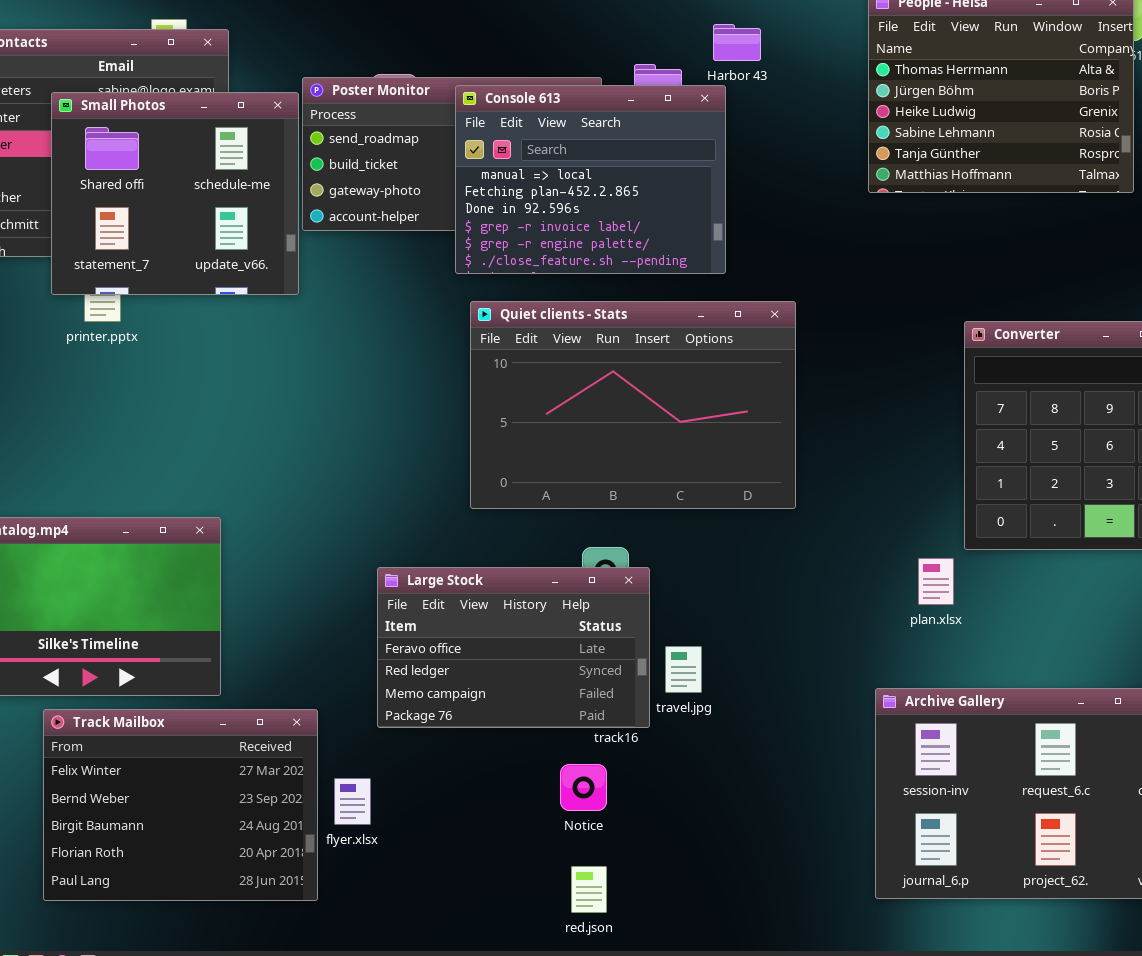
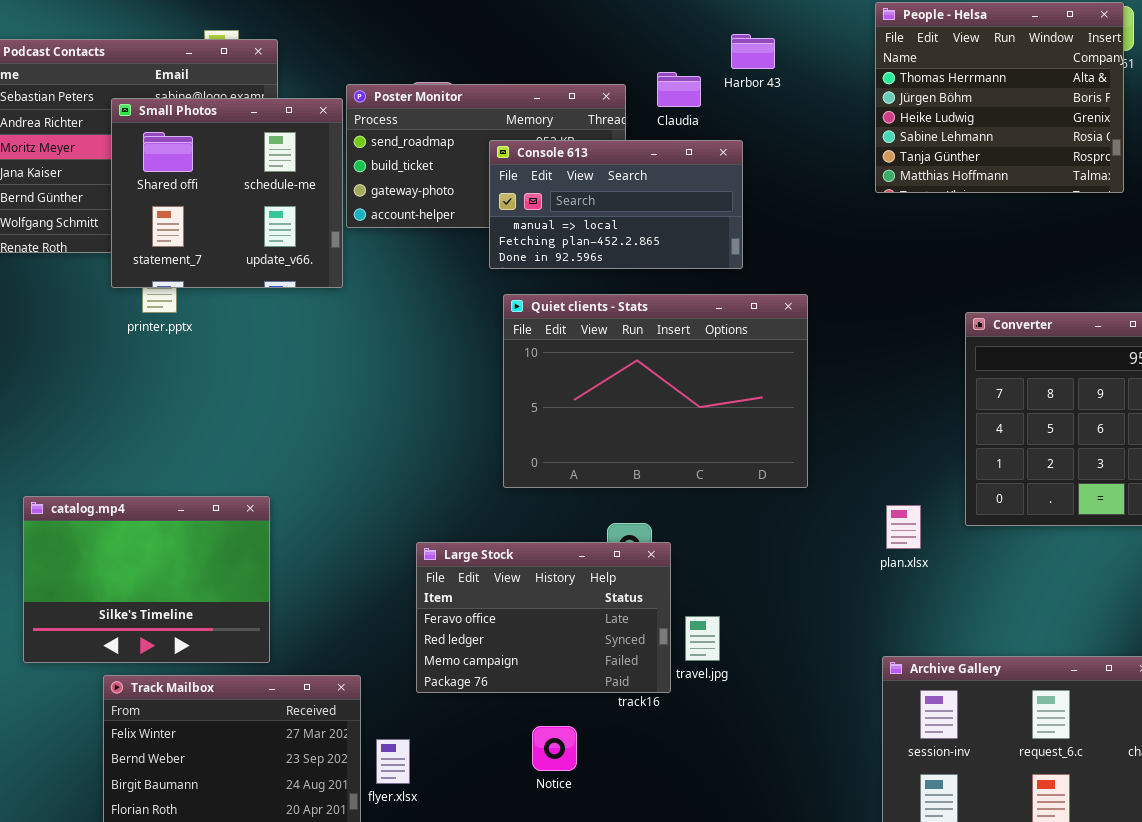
Console 613: [455,85,726,274] -> [489,140,743,269], resized
plan.xlsx: [918,558,954,605] -> [886,505,921,549], moved
Notice: [560,764,607,811] -> [532,726,577,771], moved

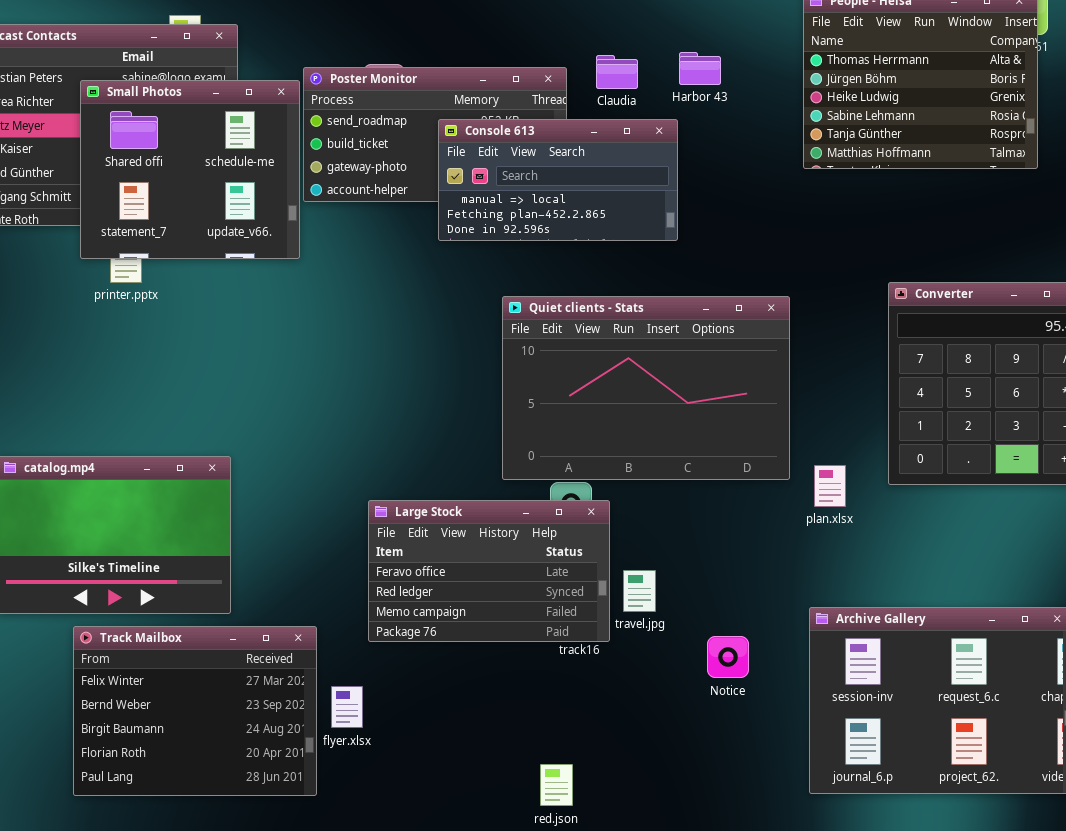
Harbor 43: [731,34,775,69] -> [679,52,721,85], moved
Quiet clients - Stats: [503,294,808,488] -> [502,296,790,480], moved
Notice: [532,726,577,771] -> [707,636,749,678], moved

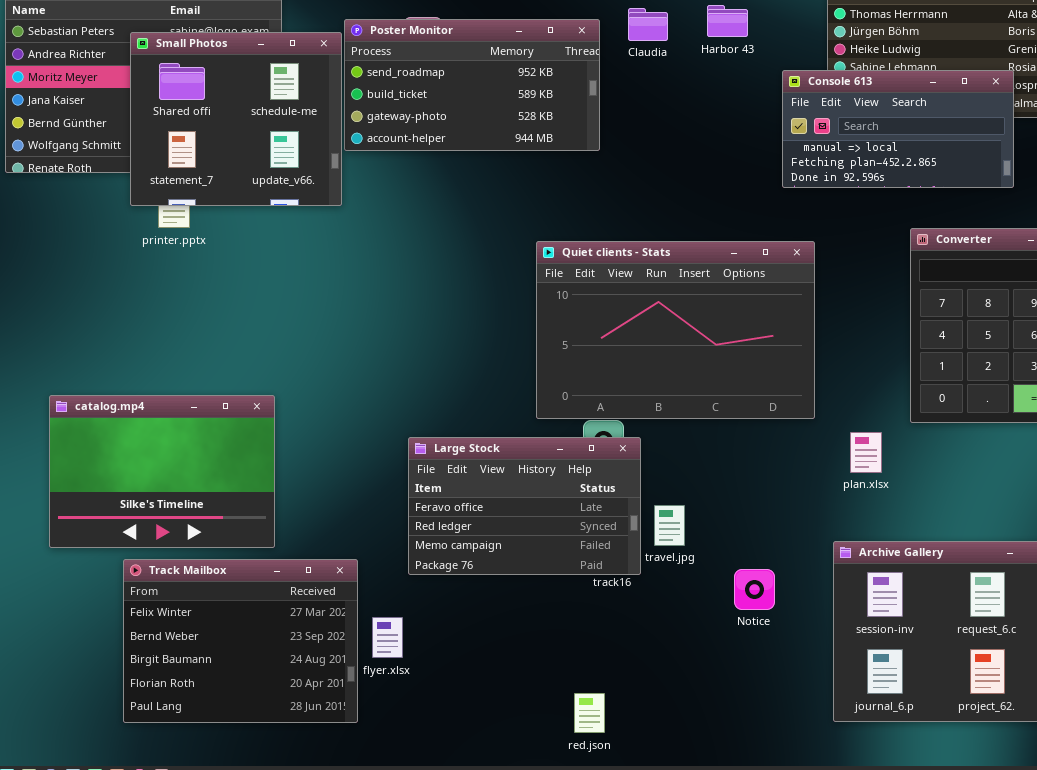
Console 613: [438,119,678,241] -> [782,70,1014,188], moved
plan.xlsx: [814,465,846,507] -> [850,432,882,473], moved

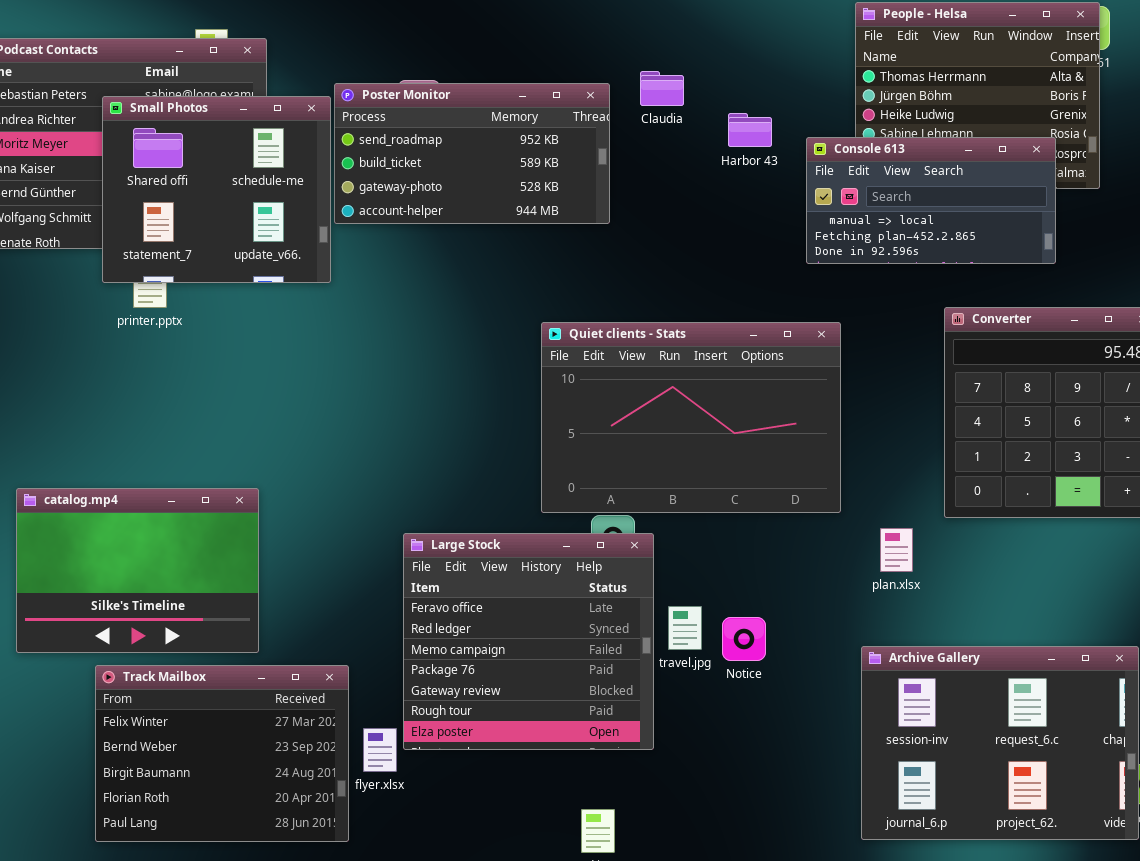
Harbor 43: [707,5,748,37] -> [728,113,772,147], moved
Large Stock: [408,437,641,575] -> [403,533,654,750], resized
Notice: [734,569,775,610] -> [722,617,766,661], moved

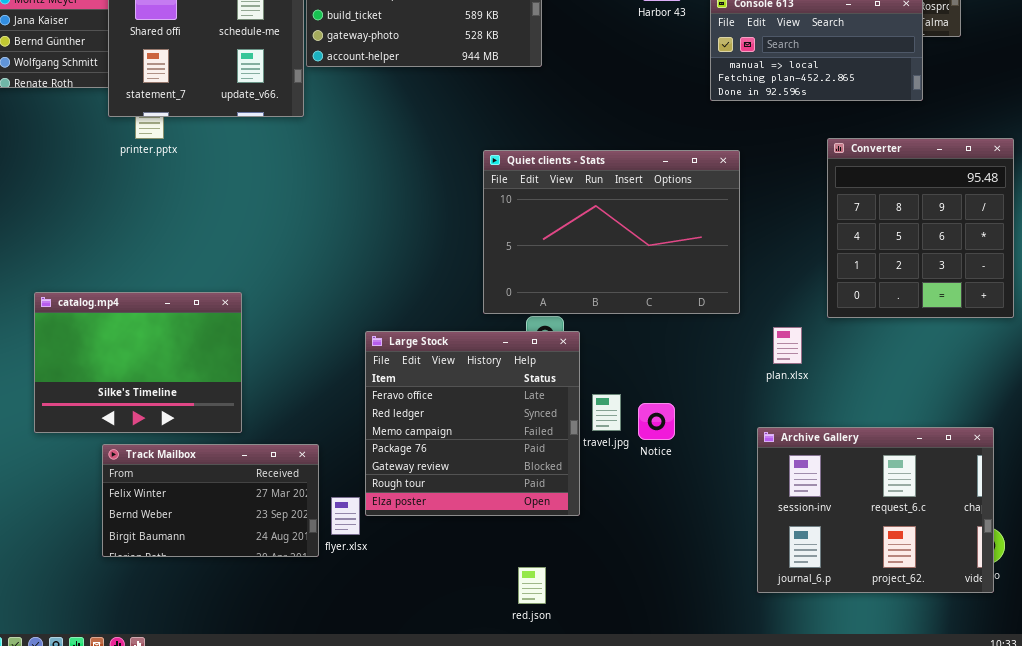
Track Mailbox: [95,665,349,842] -> [102,444,319,557], resized

